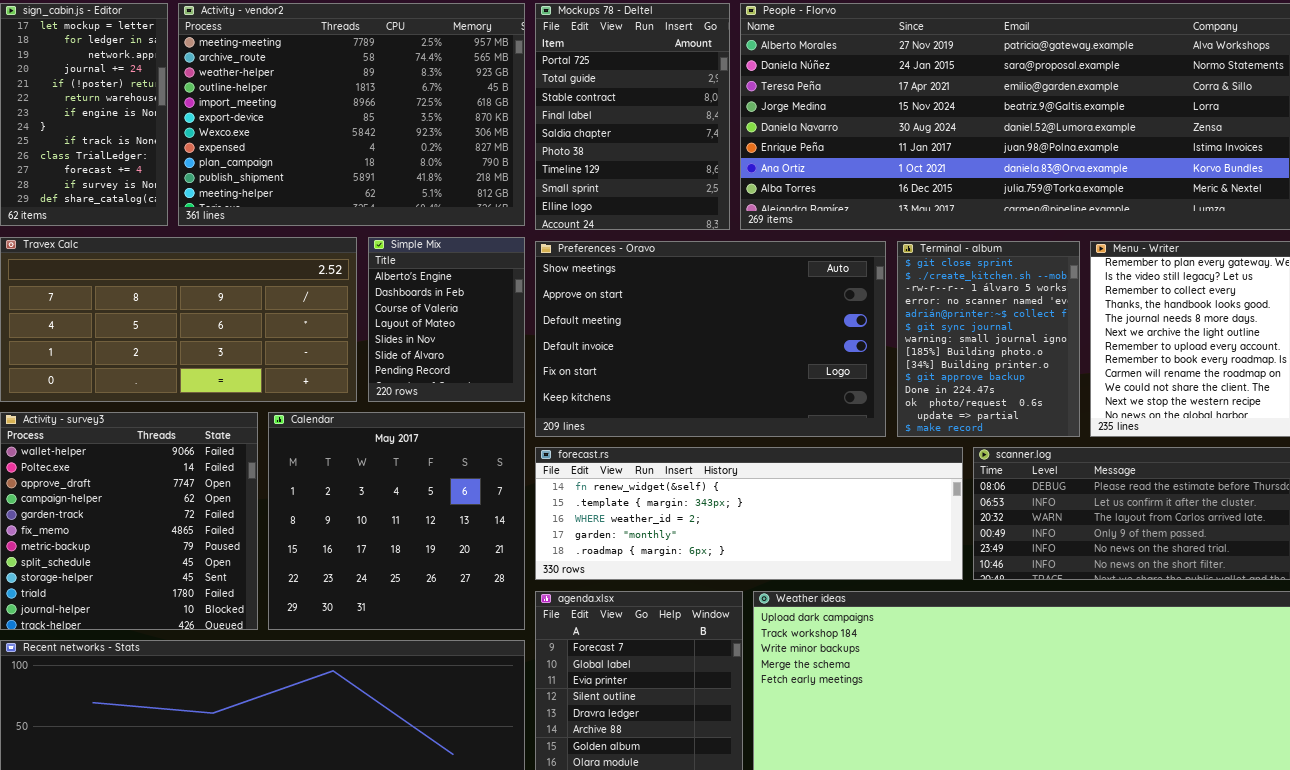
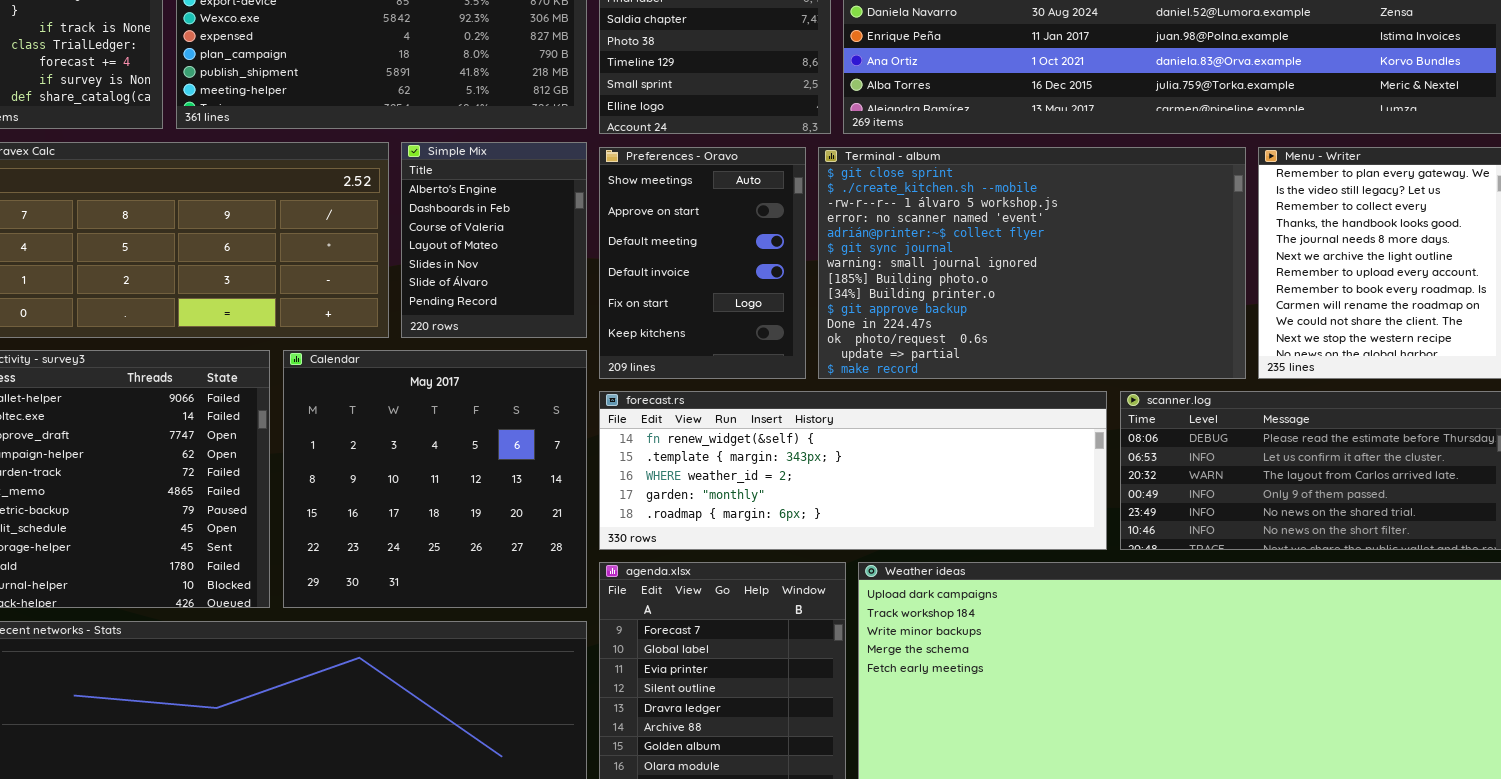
Preferences - Oravo: [535,241,886,437] -> [599,147,806,379], resized
Terminal - album: [897,241,1080,437] -> [818,147,1246,379], resized

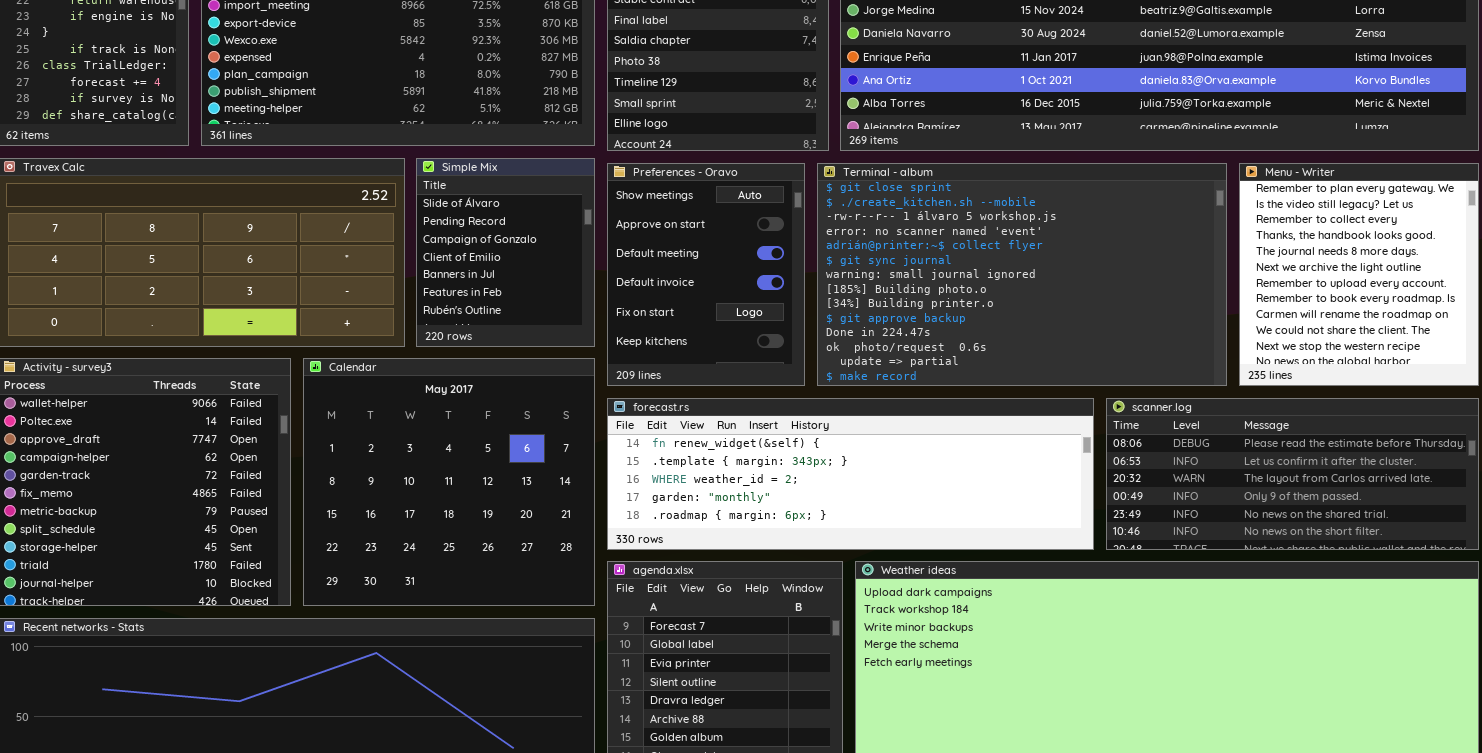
Simple Mix: [401,142,587,338] -> [416,158,595,347], scrolled down 5 rows

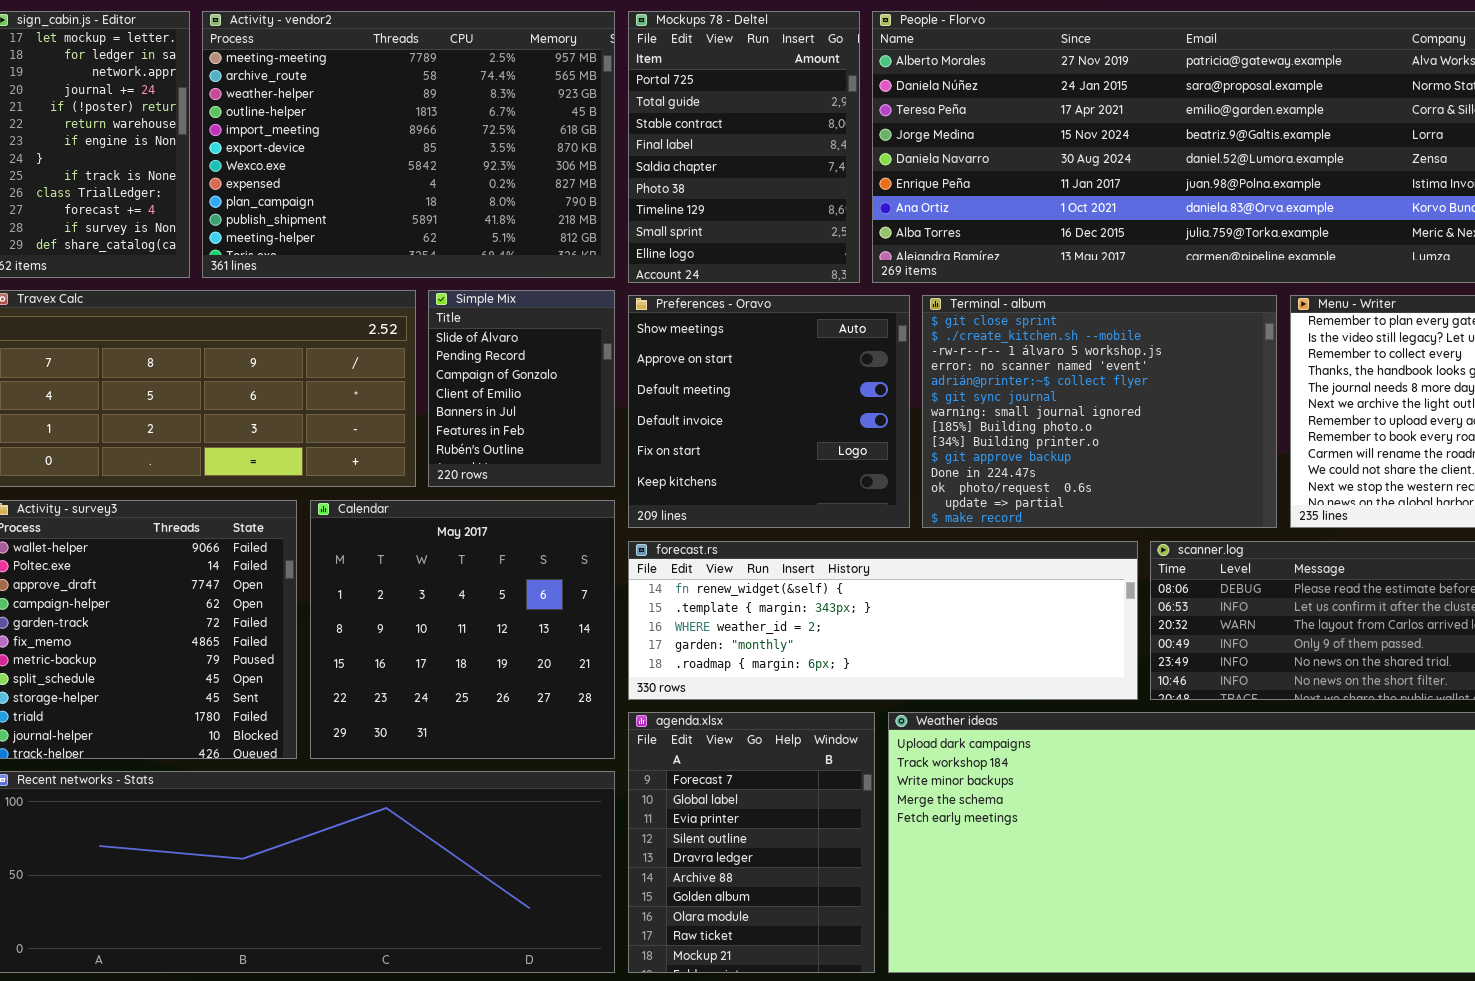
Preferences - Oravo: [607,163,805,386] -> [628,295,910,528], resized
Terminal - album: [817,163,1227,386] -> [922,295,1277,528], resized

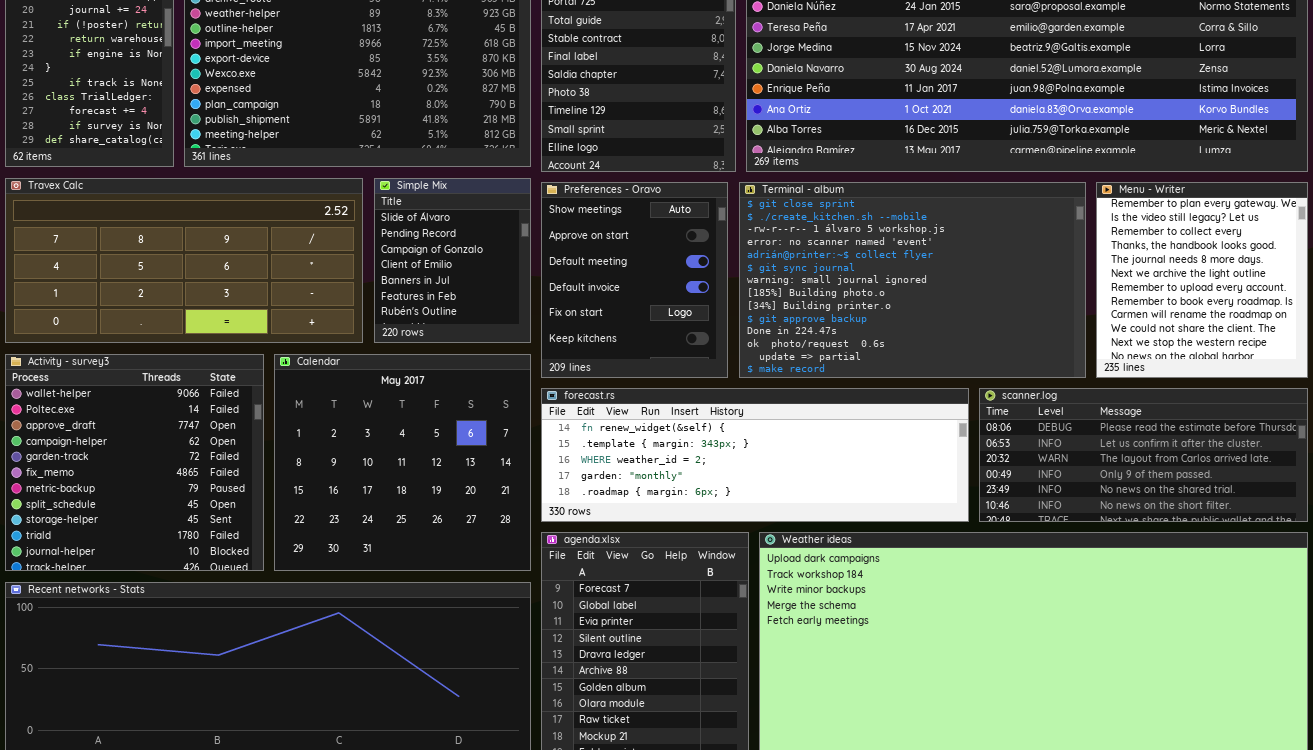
Preferences - Oravo: [628,295,910,528] -> [541,182,728,378], resized
Terminal - album: [922,295,1277,528] -> [739,182,1086,378], resized

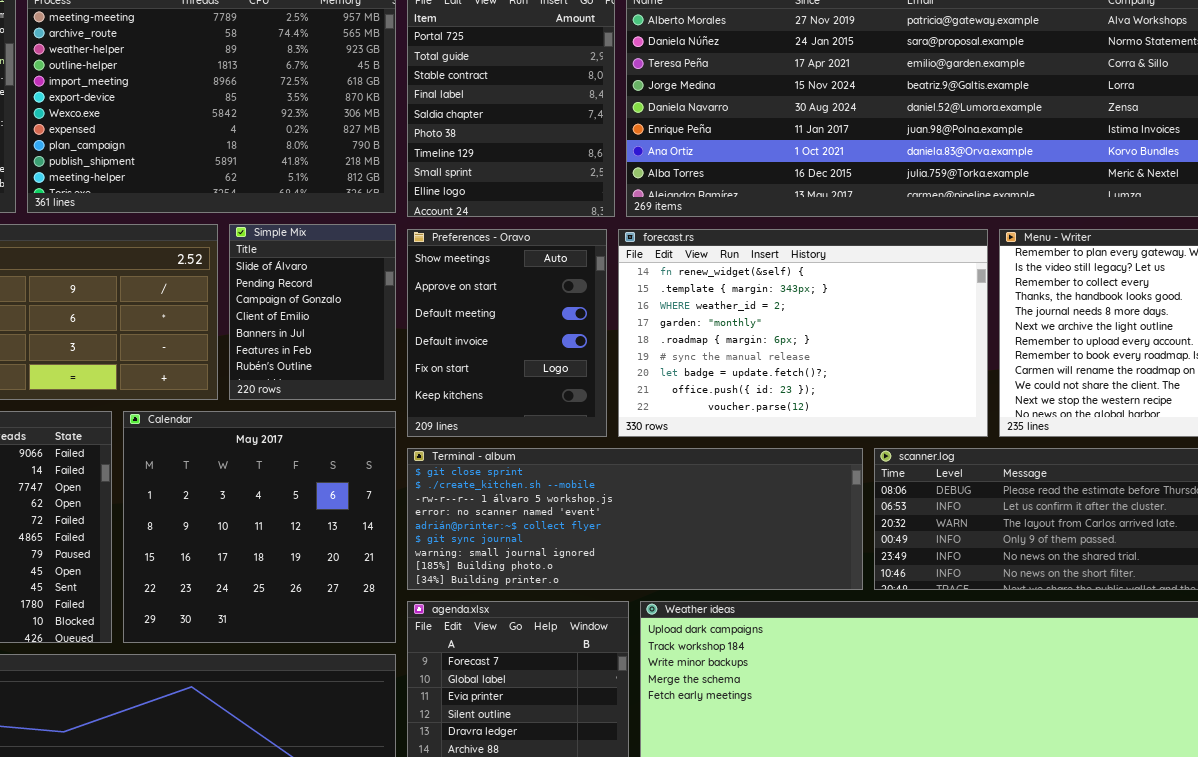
Terminal - album: [739,182,1086,378] -> [407,448,863,590], moved, resized
forecast.rs: [541,388,969,522] -> [618,229,988,437], moved, resized

